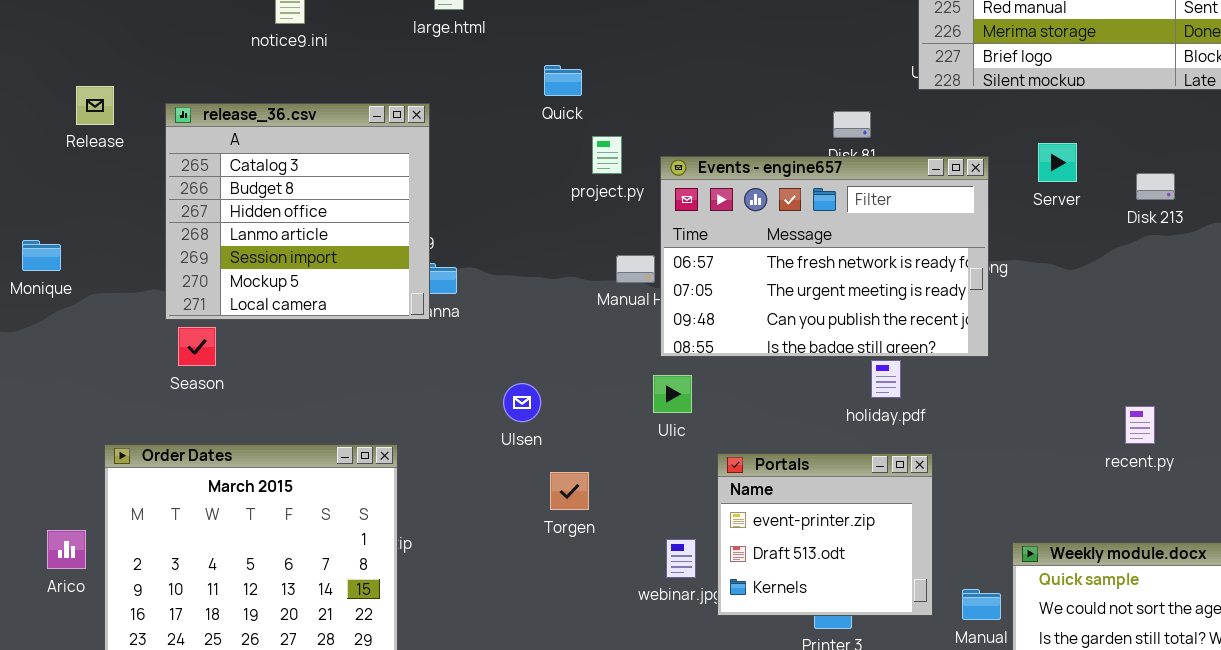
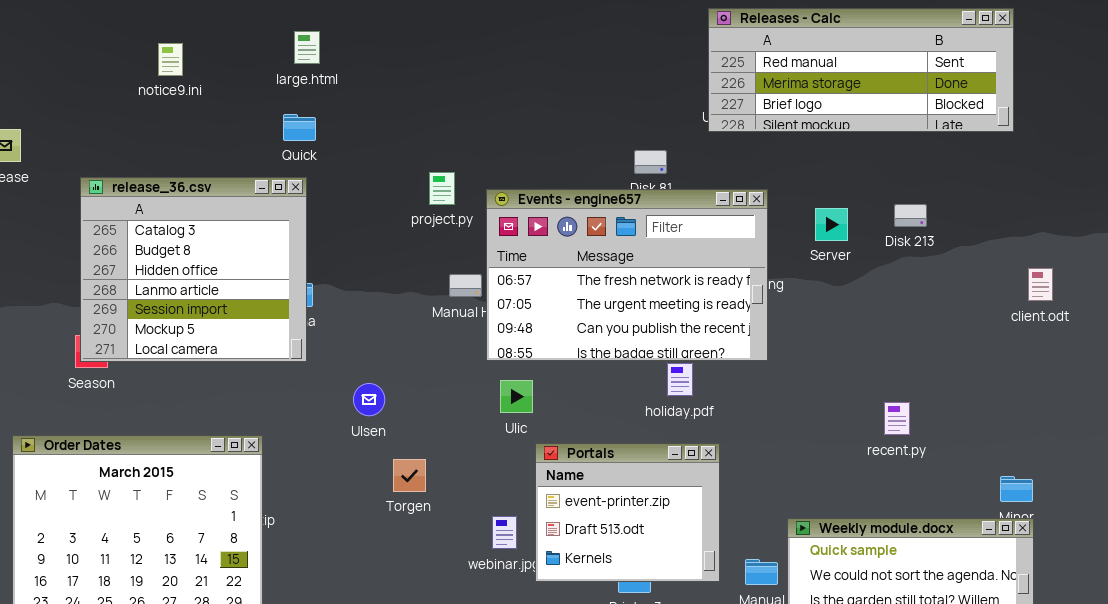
Quick: [544,65,582,96] -> [283,114,316,141], moved
release_36.csv: [165,103,430,320] -> [80,177,307,362], moved
Server: [1038,143,1077,182] -> [815,208,848,241], moved
Ulic: [653,375,692,413] -> [500,380,533,413], moved

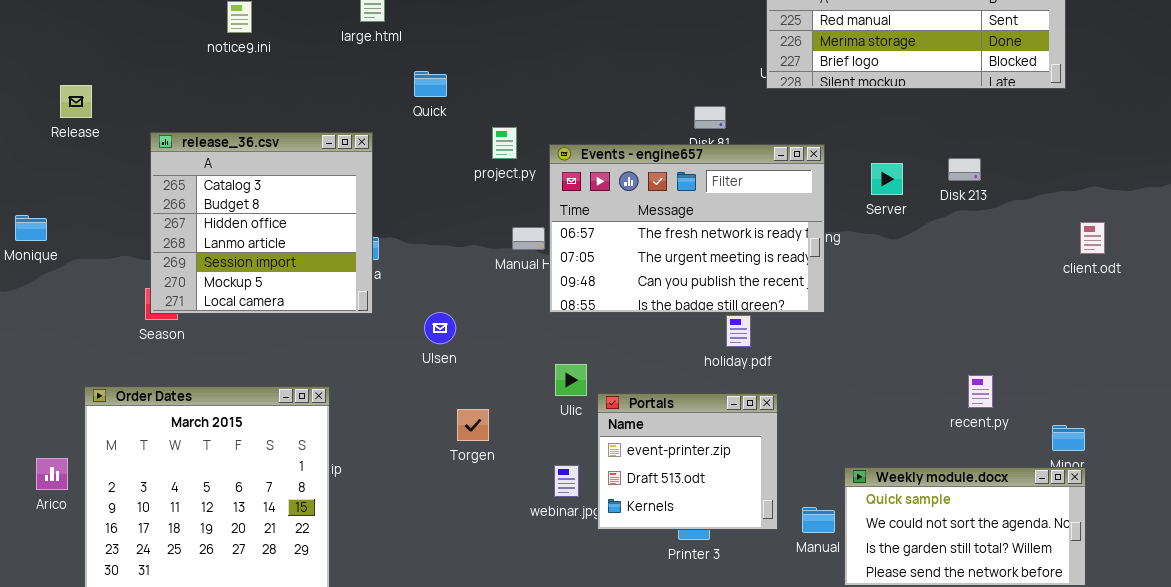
Quick: [283,114,316,141] -> [414,71,447,97], moved
Ulic: [500,380,533,413] -> [555,364,587,396], moved
Ulsen: [353,383,385,416] -> [424,312,456,344], moved
recent.py: [884,402,910,435] -> [968,375,993,408], moved

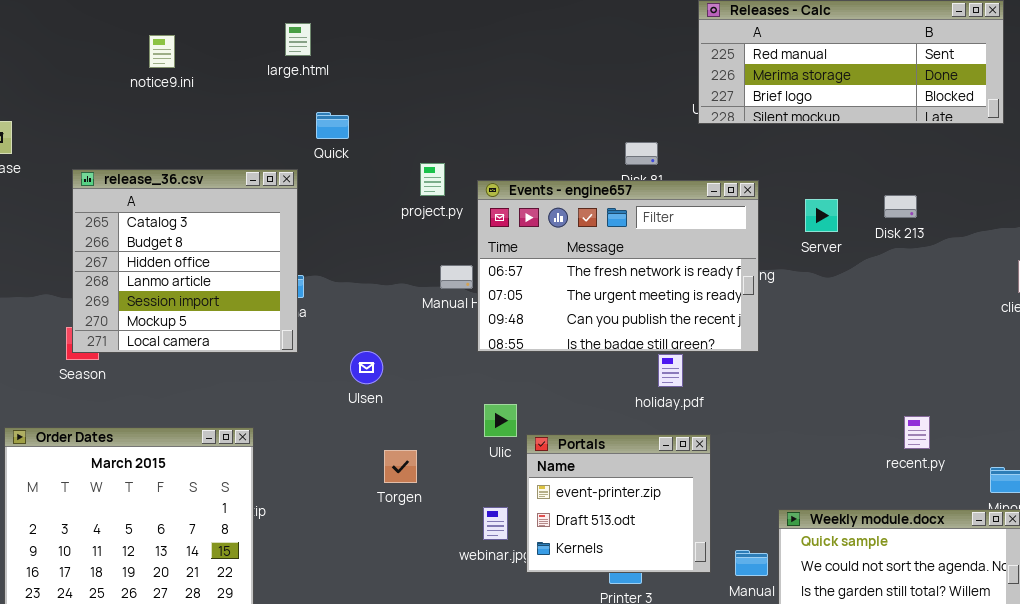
Quick: [414,71,447,97] -> [316,112,349,139], moved

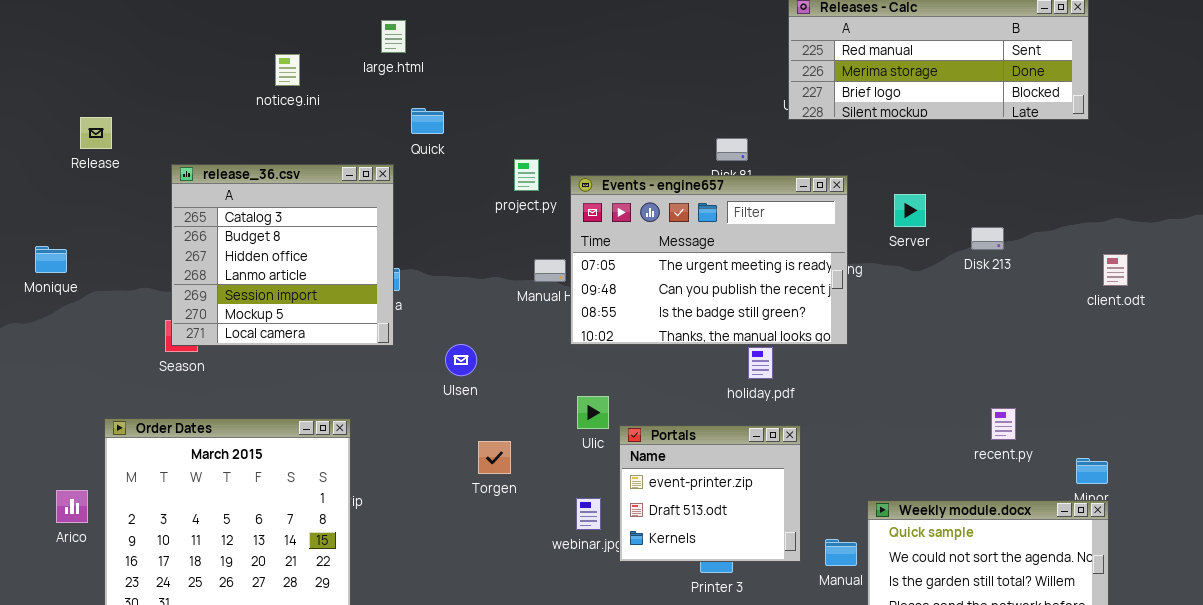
notice9.ini: [149,35,175,68] -> [275,54,300,86], moved
Events - engine657: [477,180,759,352] -> [570,175,848,345], scrolled down 1 row
Disk 213: [884,195,917,218] -> [971,227,1004,250], moved

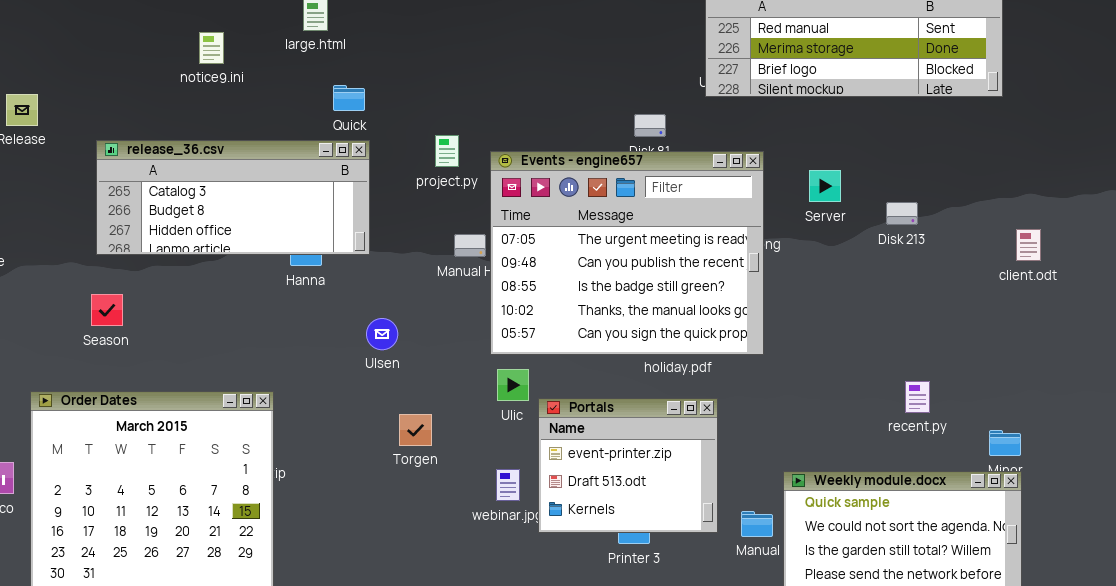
release_36.csv: [171,164,394,346] -> [96,140,370,255], resized
Events - engine657: [570,175,848,345] -> [490,151,764,355], resized

